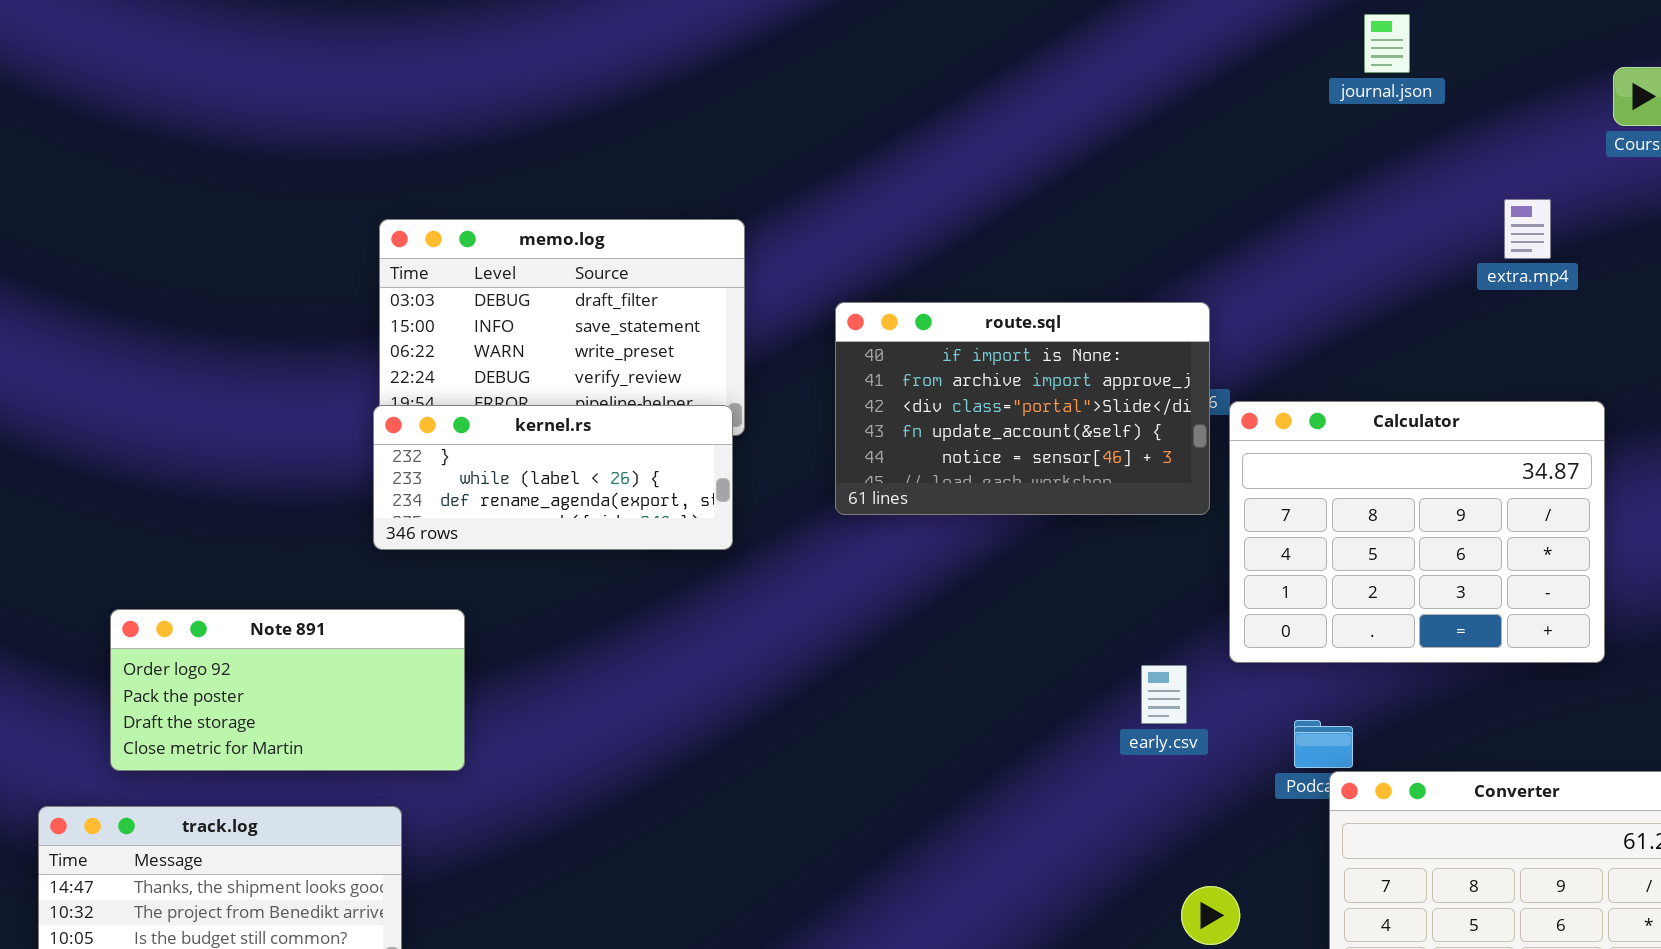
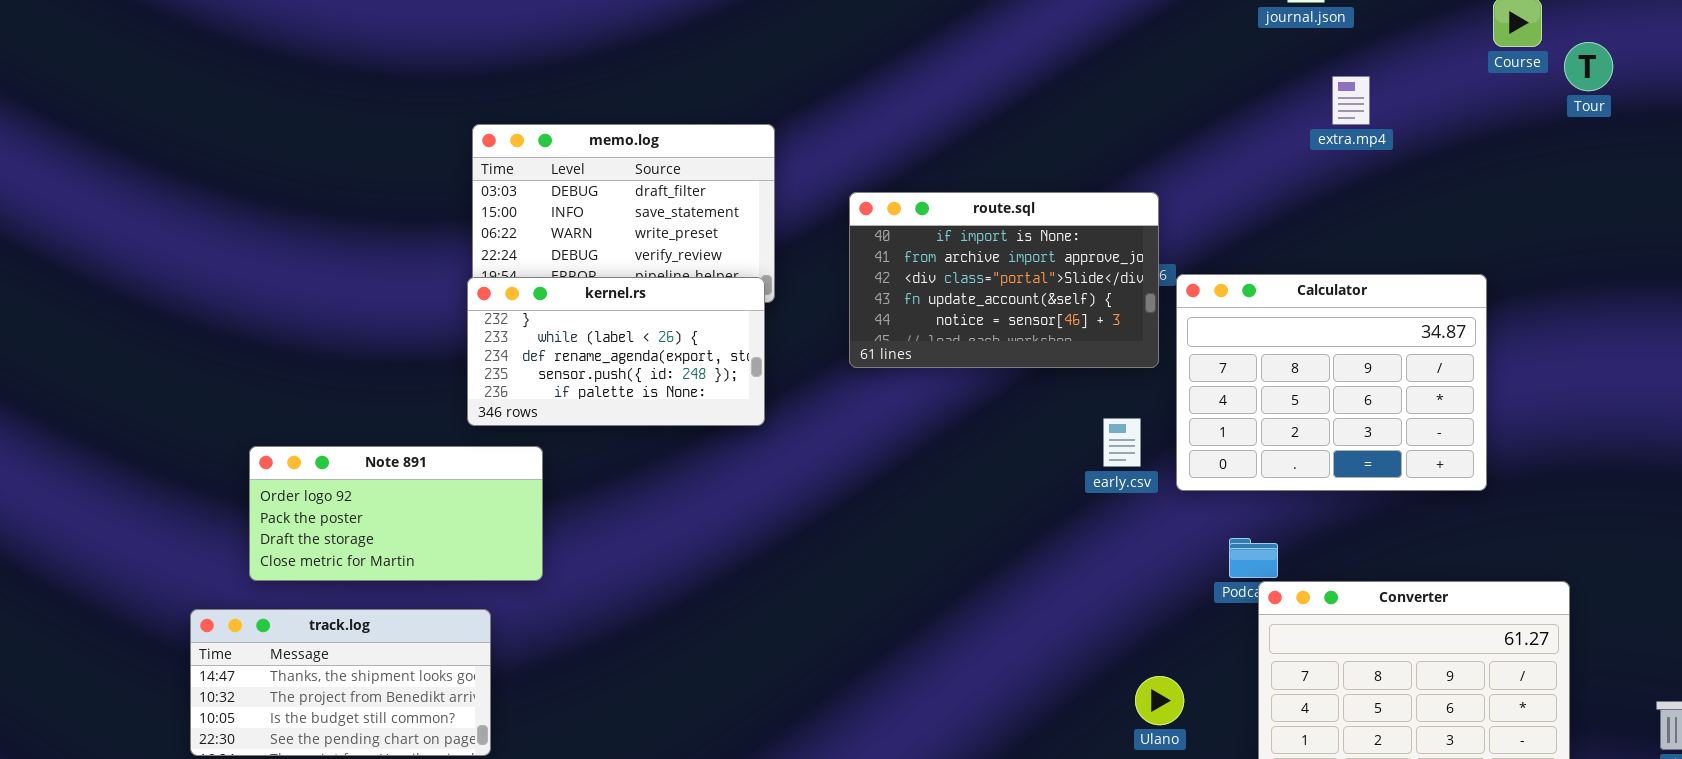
extra.mp4: [1504,199,1551,259] -> [1332,76,1370,125], moved
kernel.rs: [373,405,733,550] -> [467,277,765,426], resized
early.csv: [1141,665,1187,724] -> [1103,418,1141,467], moved

